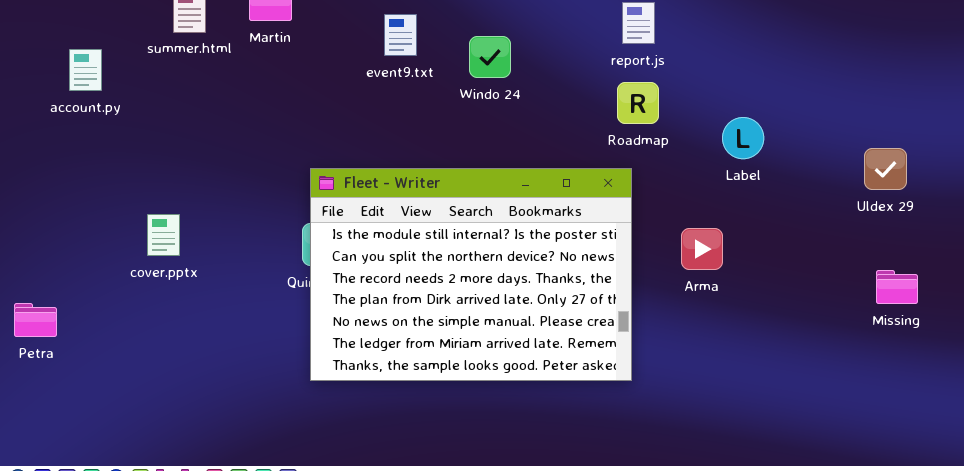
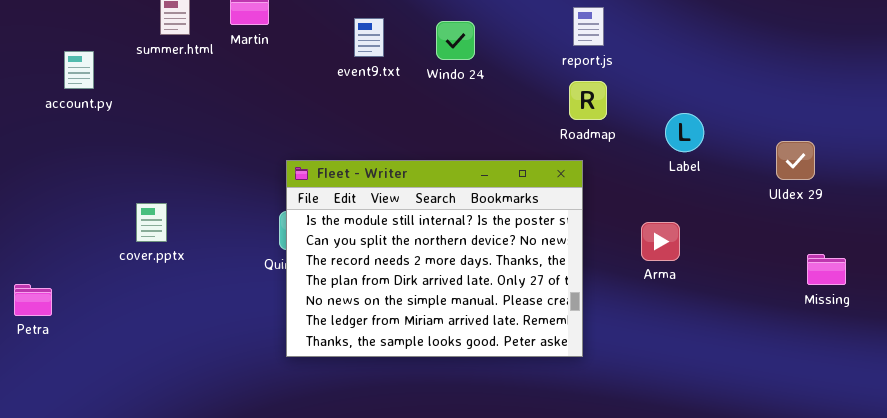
Windo 24: [469,36,511,78] -> [436,21,475,60], moved
Uldex 29: [864,148,907,190] -> [776,141,815,180], moved
Arma: [681,228,723,270] -> [641,222,680,261], moved

